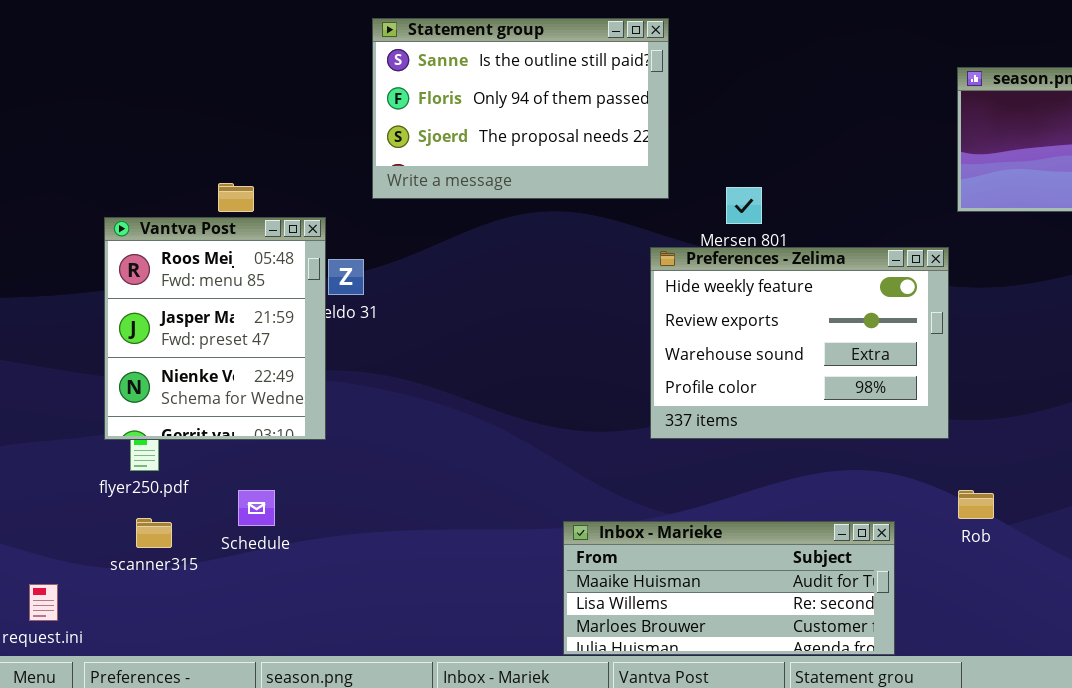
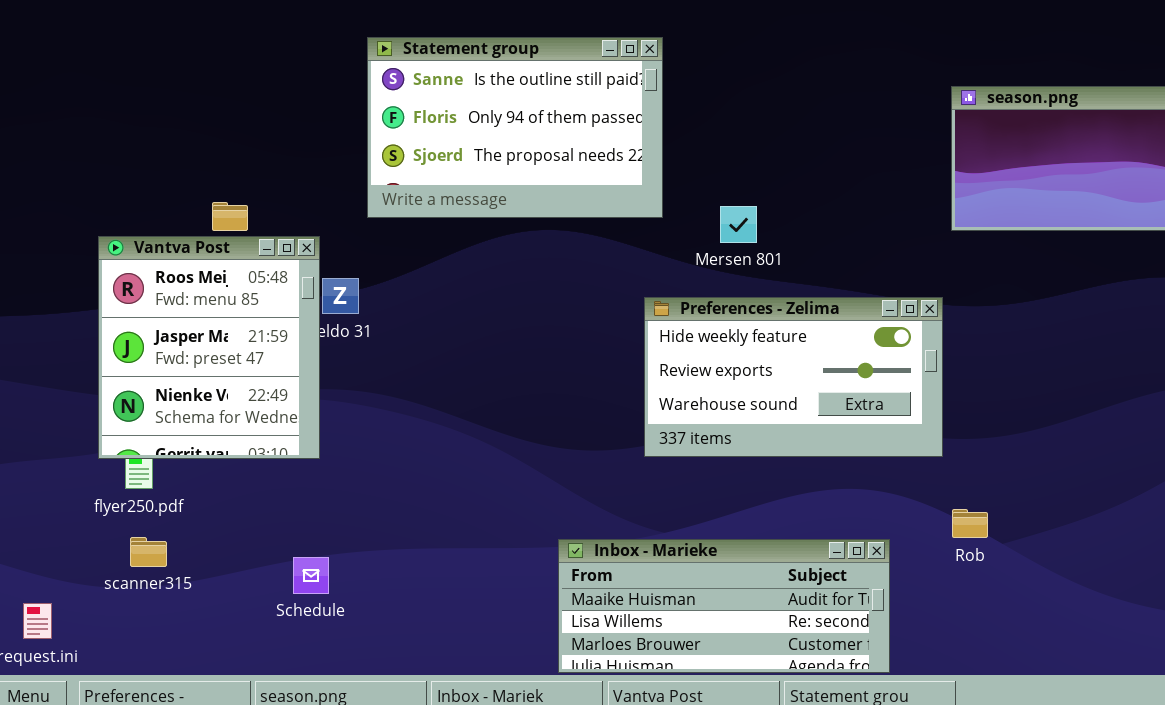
Preferences - Zelima: [650,247,949,439] -> [644,297,943,457], resized
Schedule: [238,490,275,526] -> [293,557,329,594], moved

